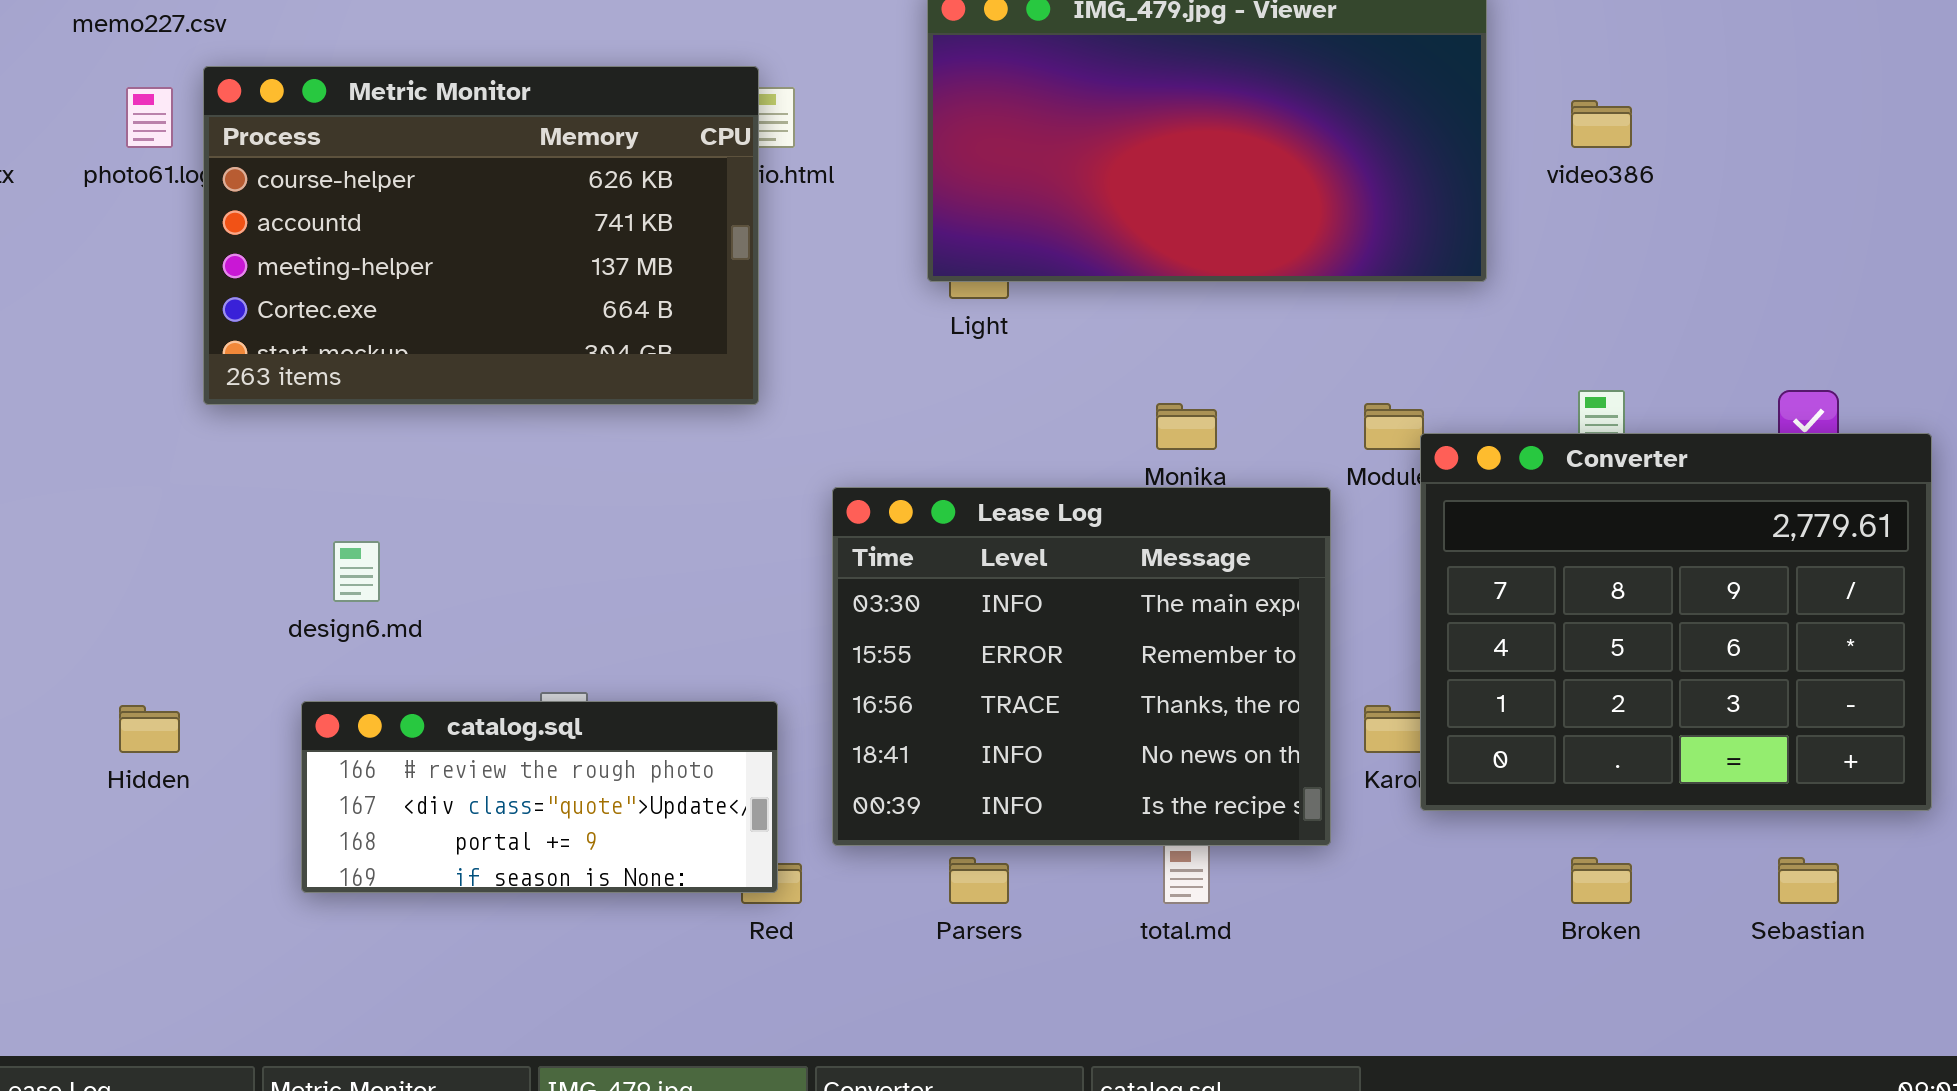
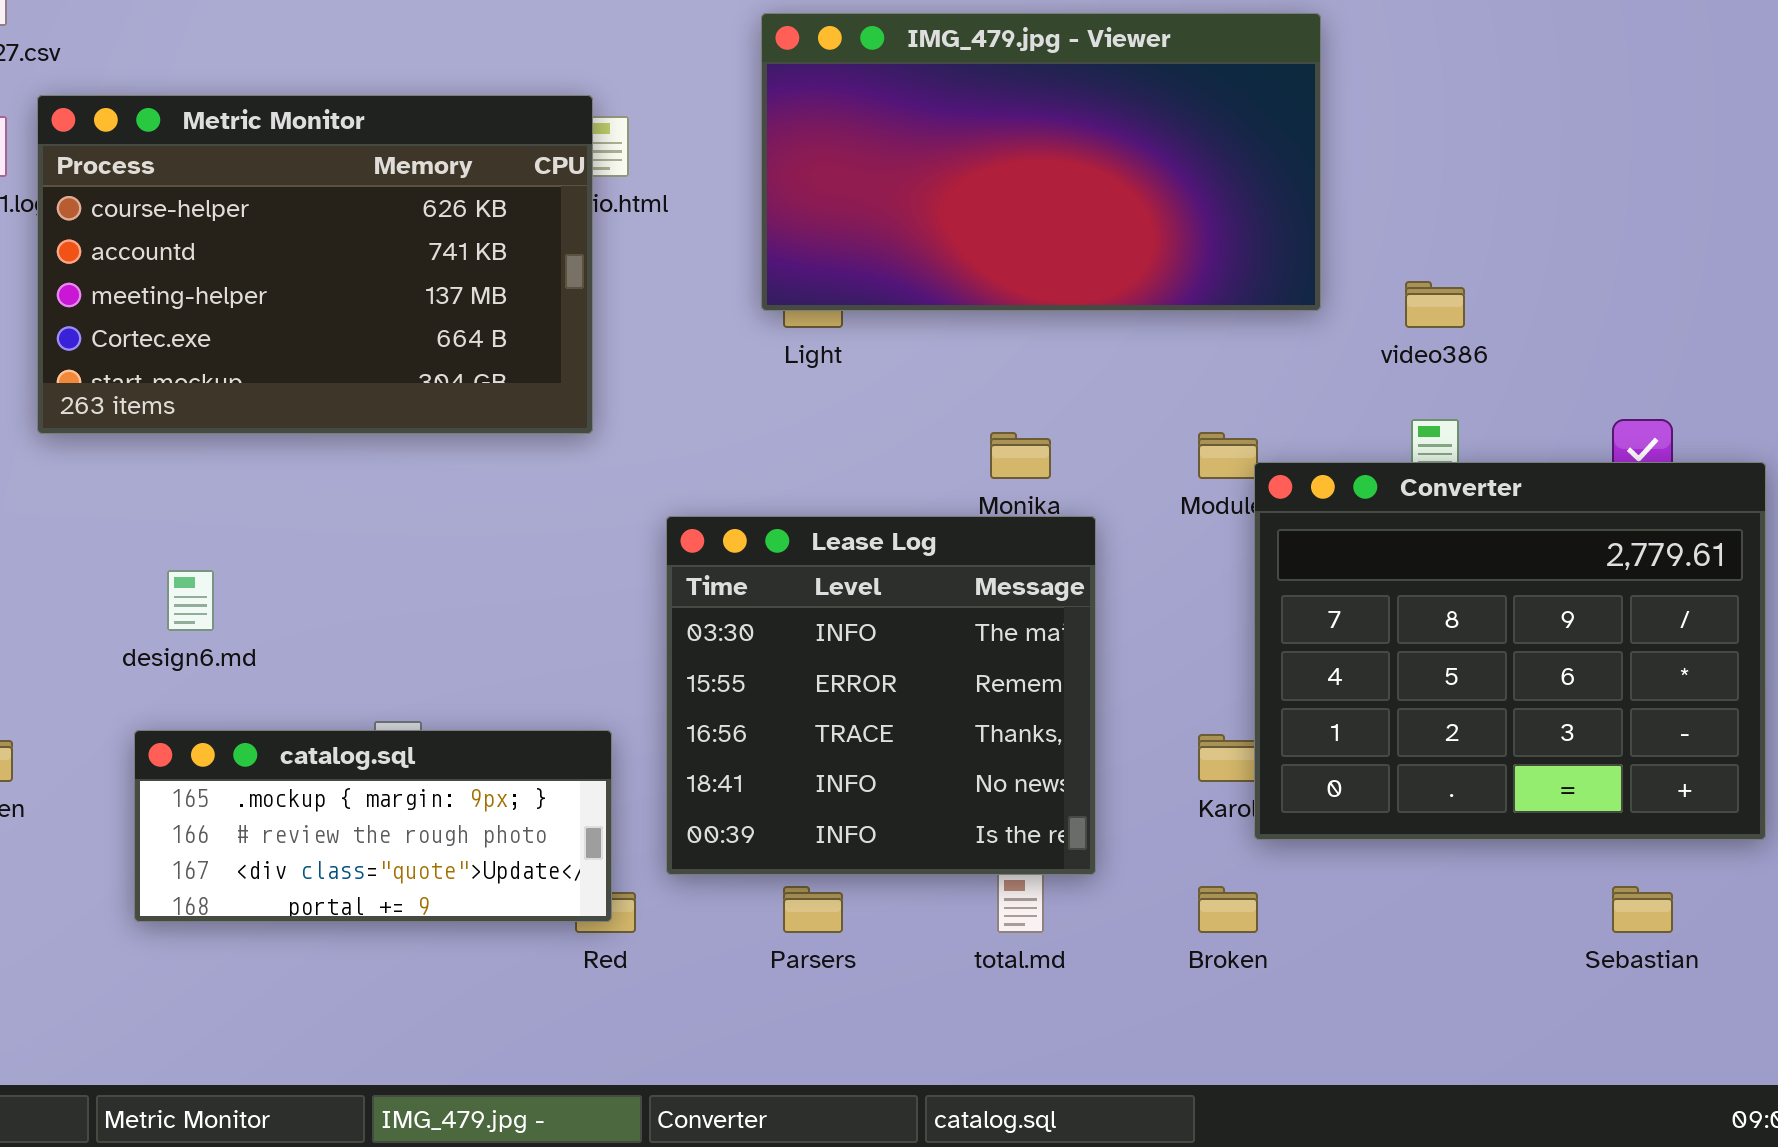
video386: [1571,100,1632,148] -> [1405,281,1465,328], moved
Lease Log: [832,487,1331,846] -> [666,516,1096,875], resized
catalog.sql: [301,701,778,893] -> [134,730,612,922], scrolled up 1 row
Broken: [1571,857,1632,904] -> [1198,886,1258,933], moved

